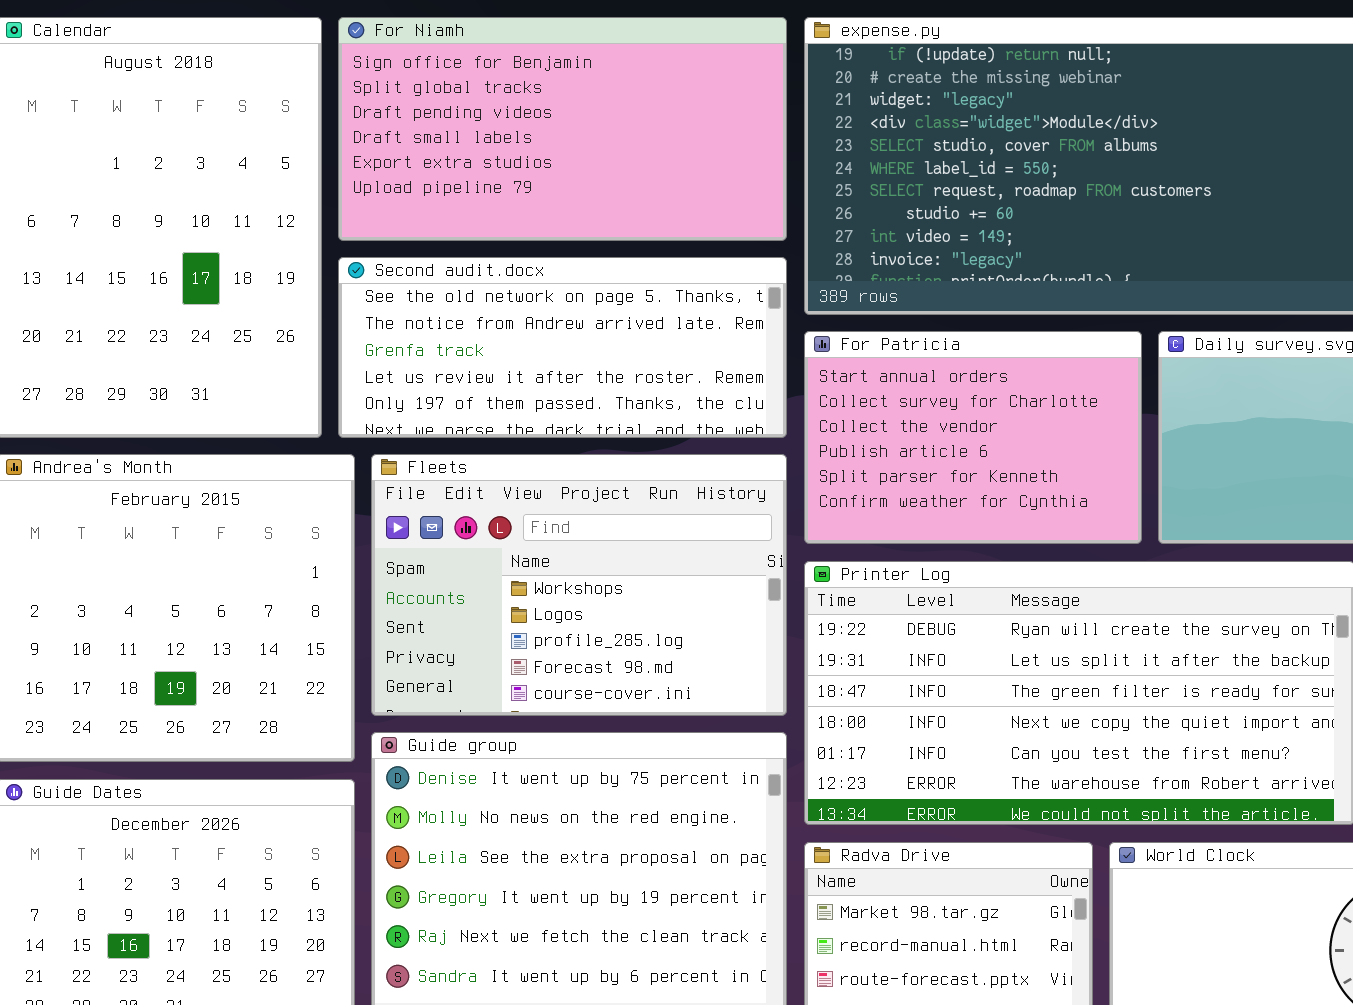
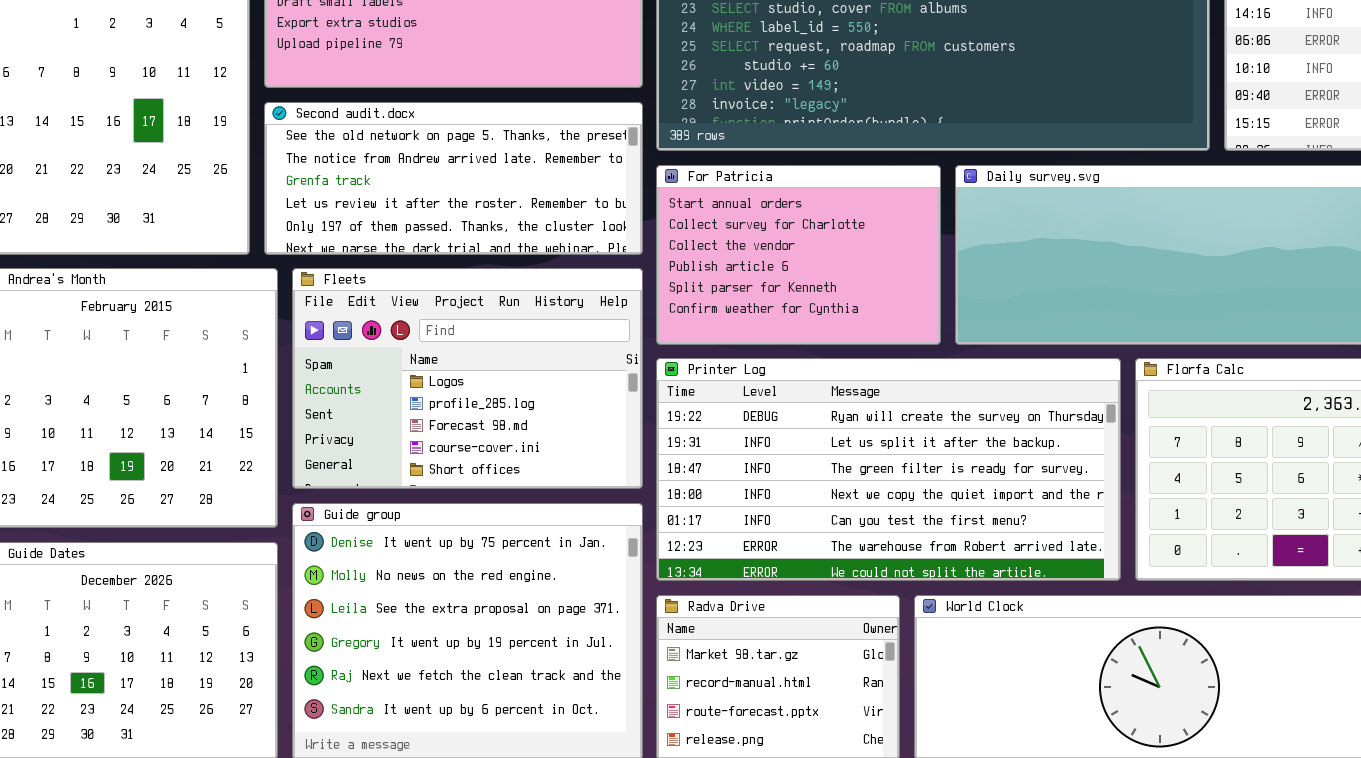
Fleets: [371,454,787,716] -> [292,268,643,489], scrolled down 1 row

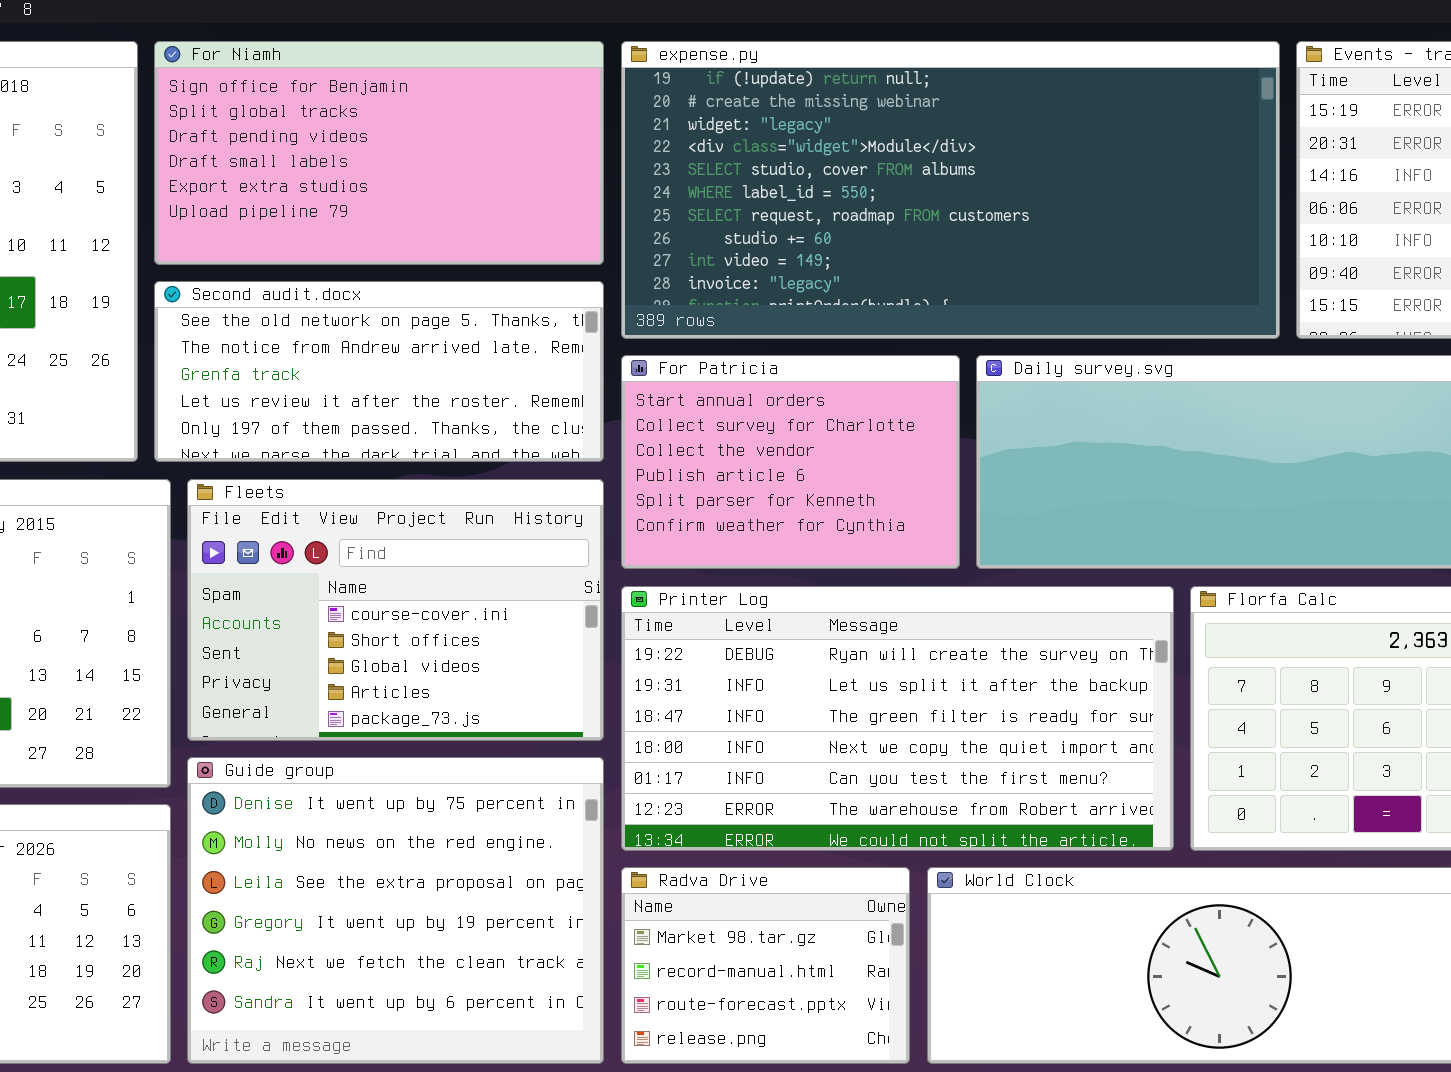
Fleets: [292,268,643,489] -> [187,479,604,741], scrolled down 3 rows

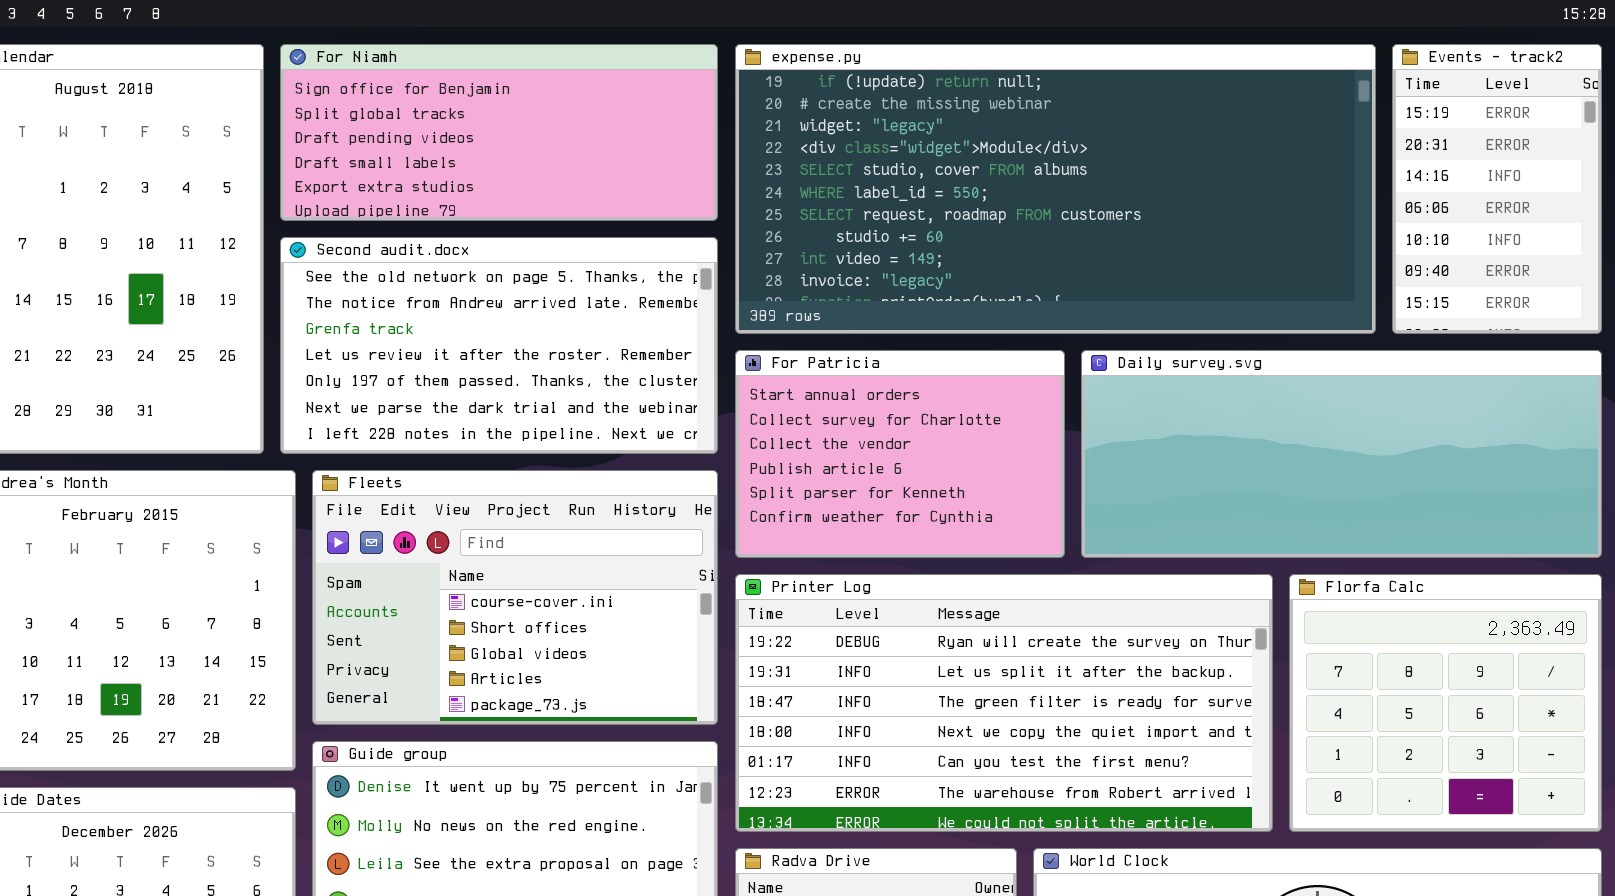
For Niamh: [154,41,604,265] -> [280,44,718,221], resized
Second audit.docx: [154,281,604,462] -> [280,237,718,454], resized

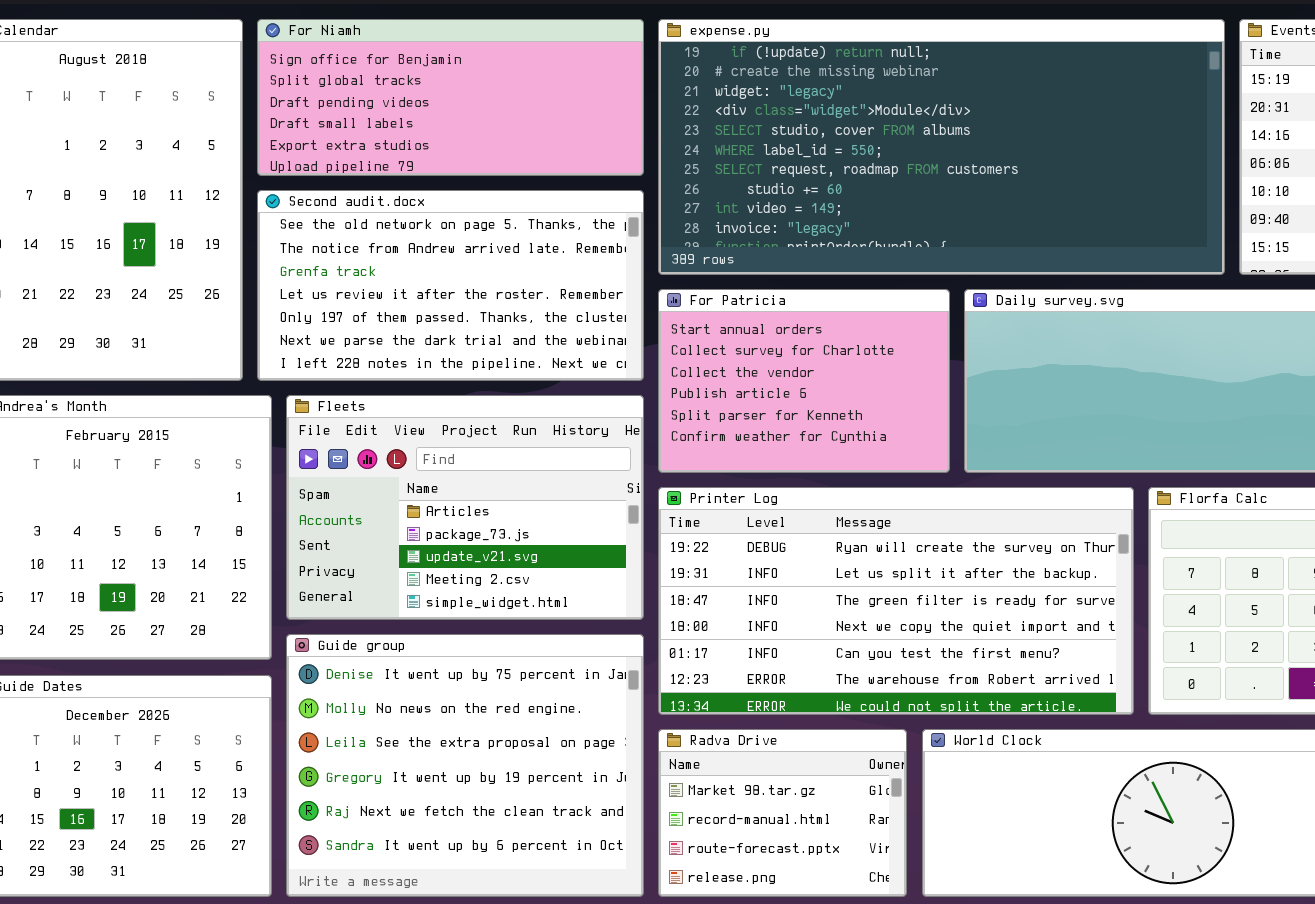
Fleets: [312,470,718,725] -> [286,395,644,620], scrolled down 3 rows

